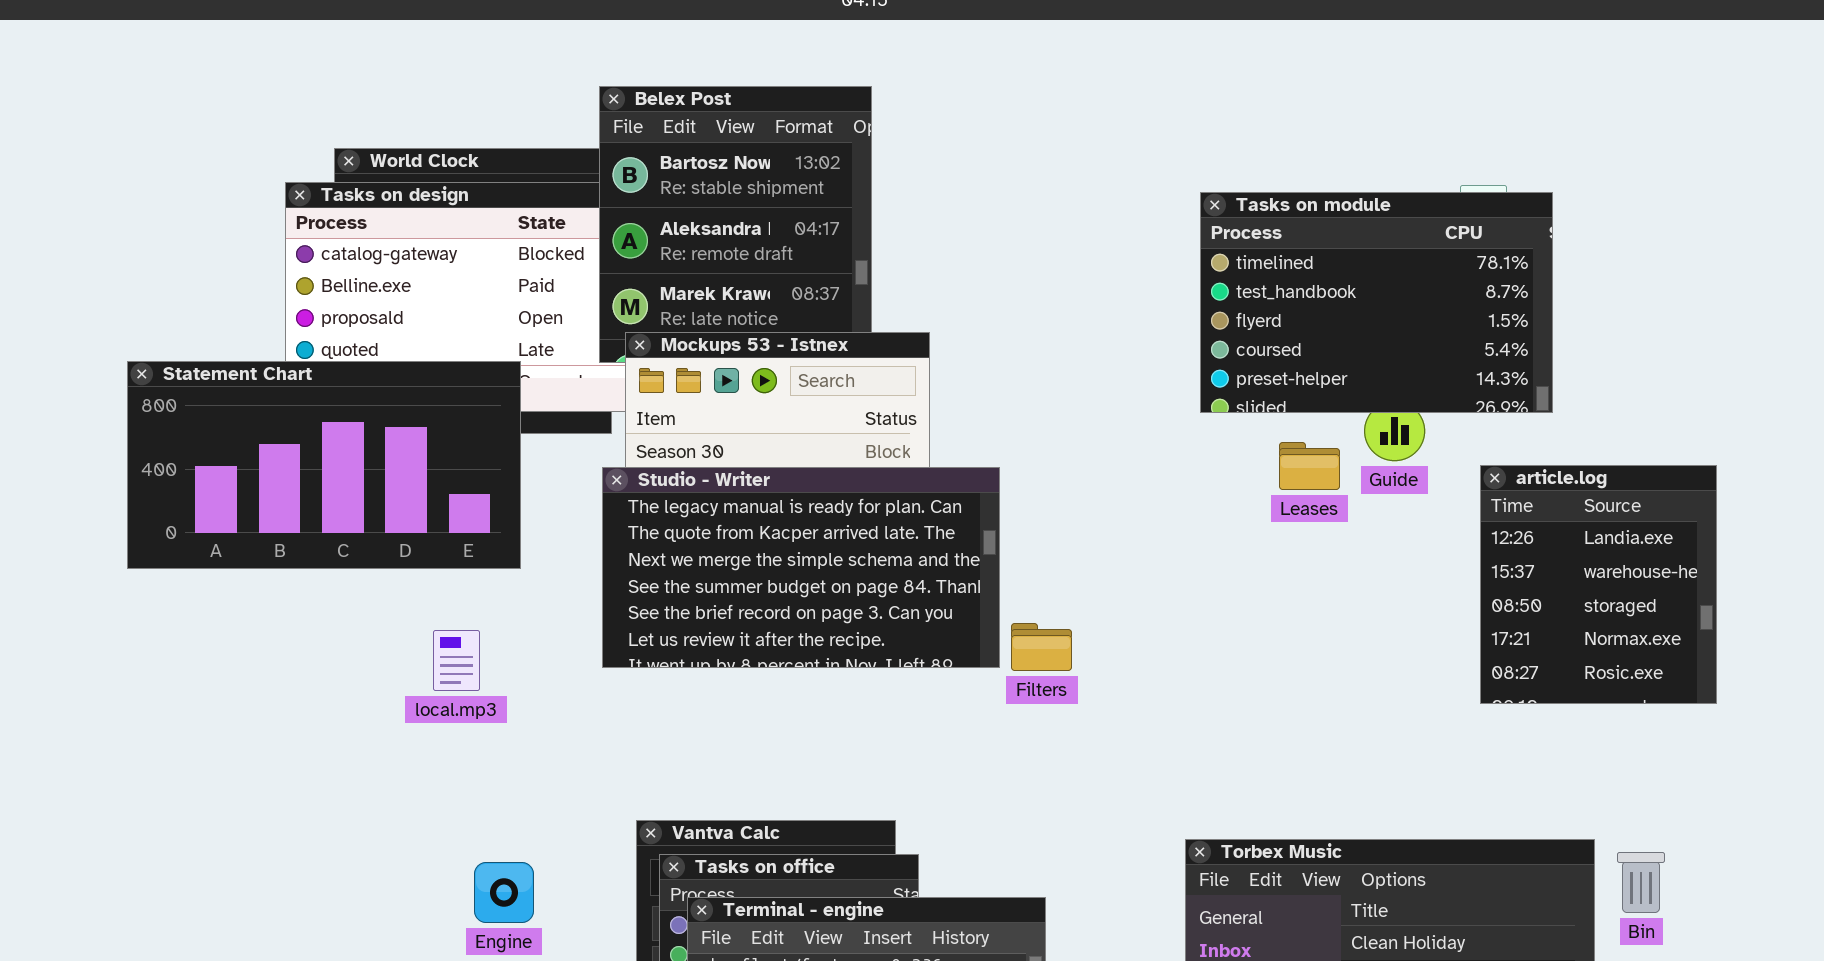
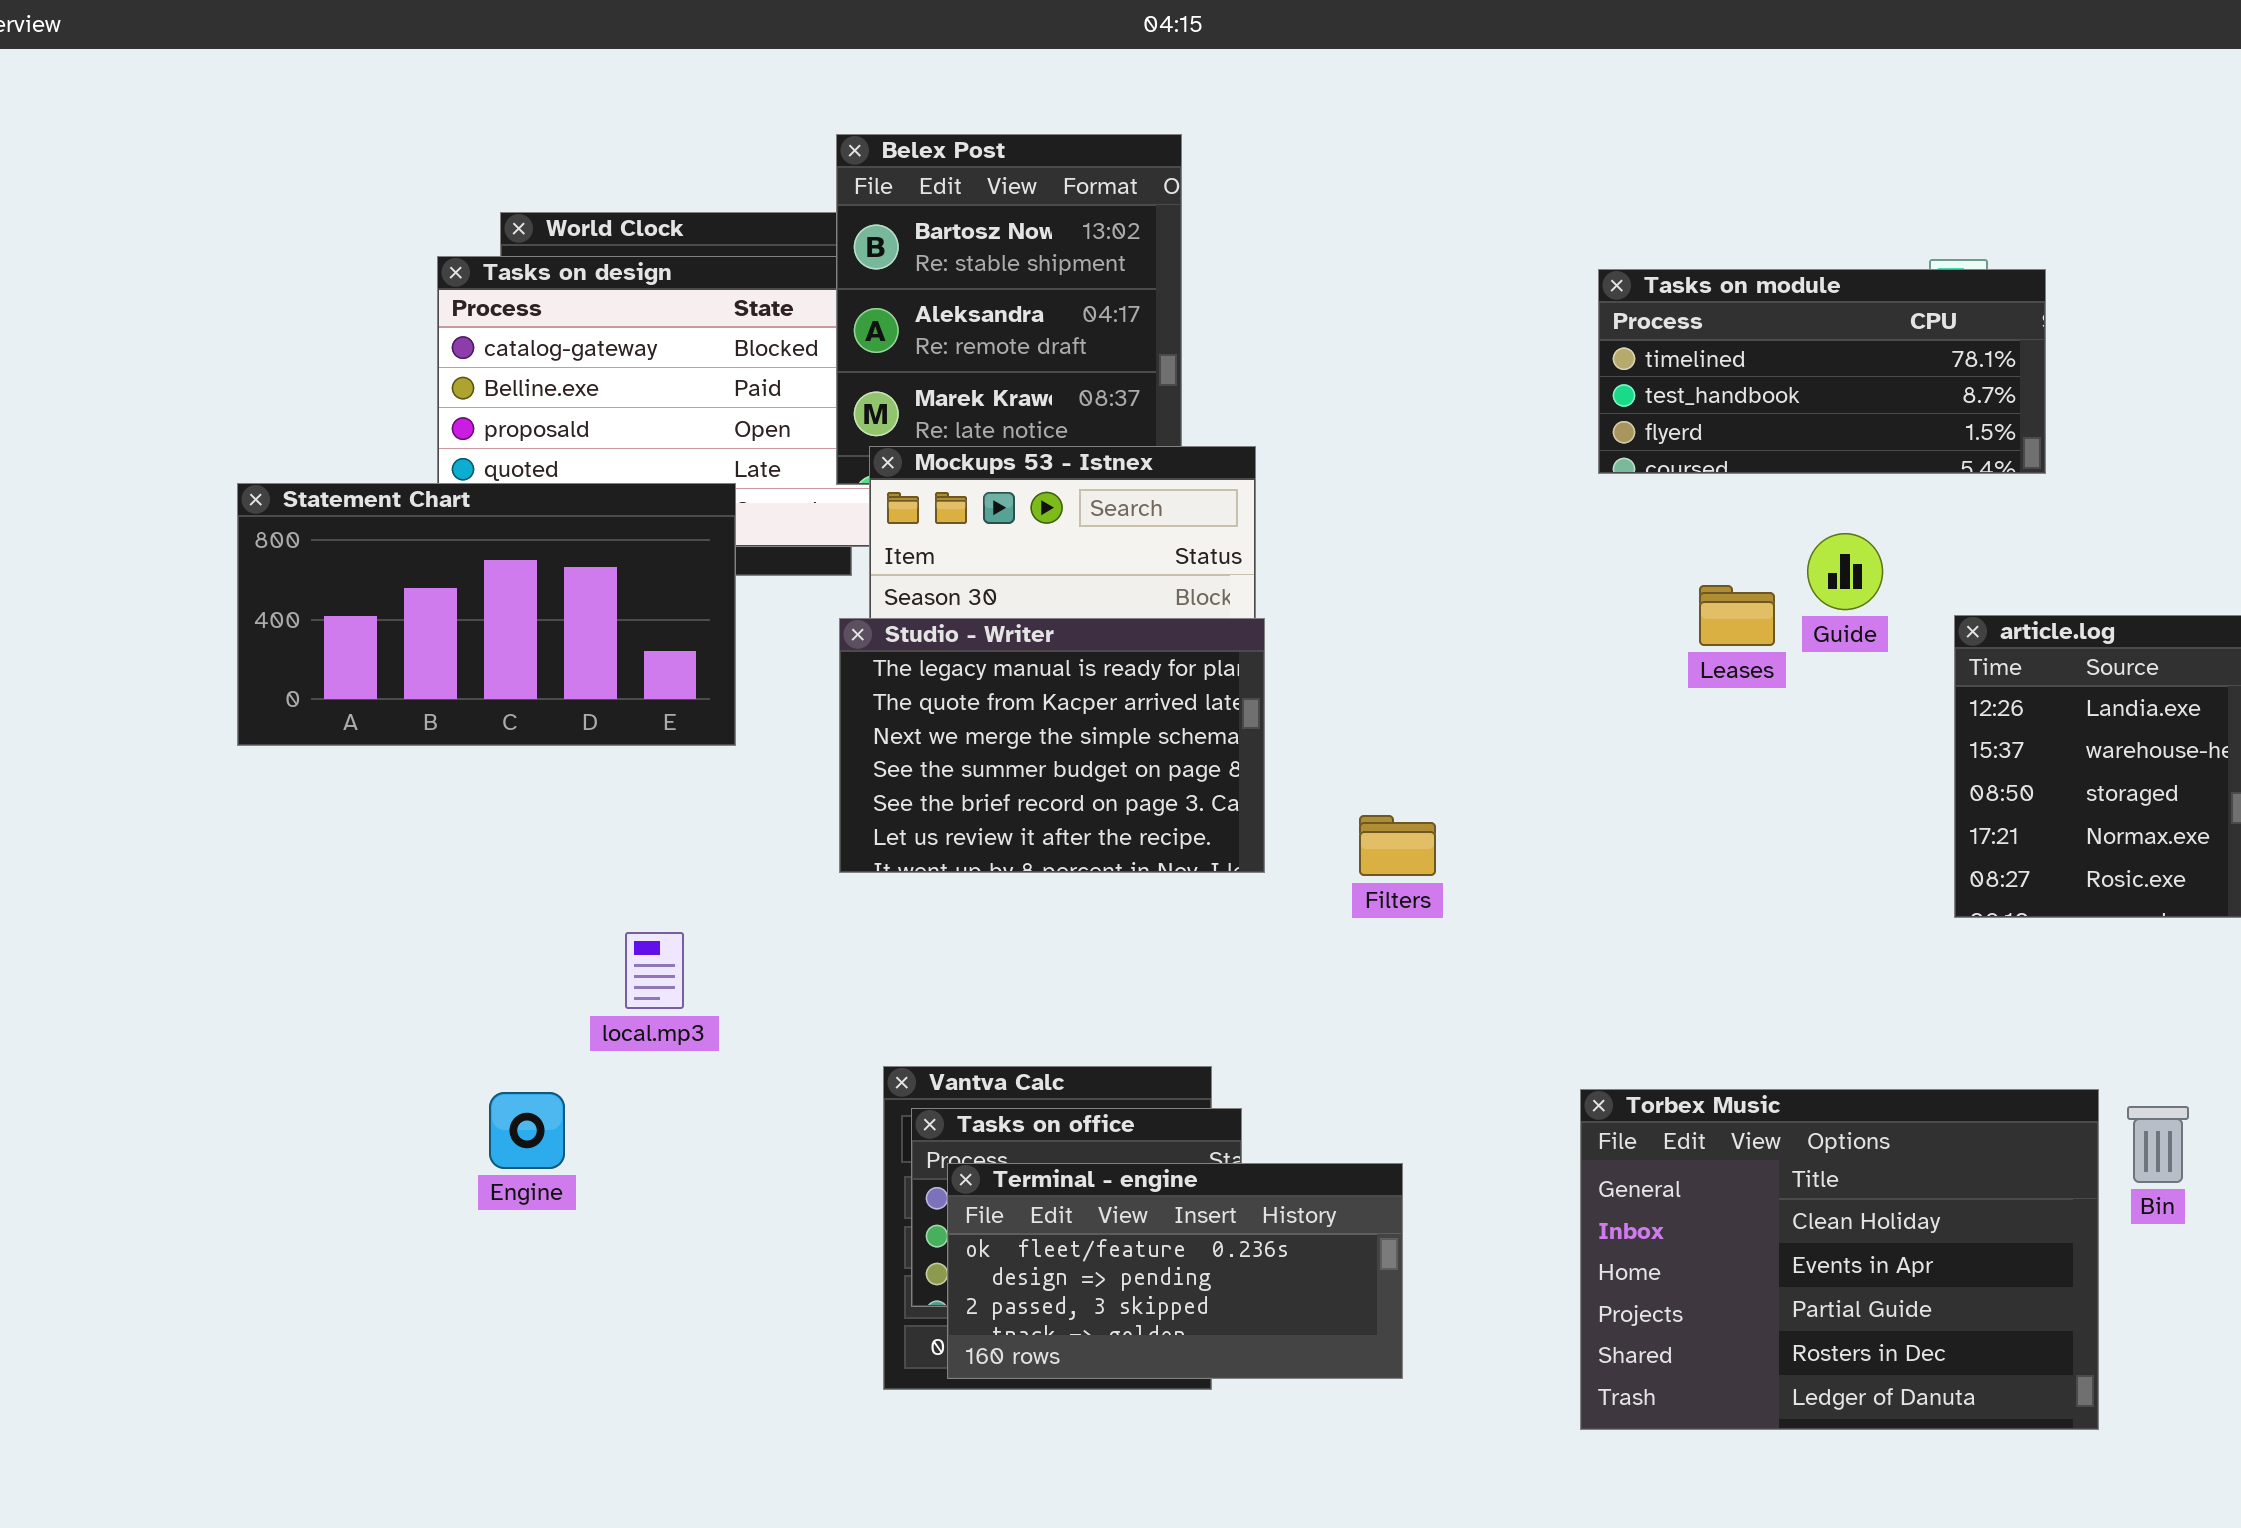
Tasks on module: [1200,192,1553,413] -> [1598,269,2046,474], resized
Studio - Writer: [602,467,1000,668] -> [839,618,1265,873], resized
local.mp3: [433,630,480,691] -> [625,932,684,1009], moved
Engine: [474,862,534,923] -> [489,1092,565,1169], moved

